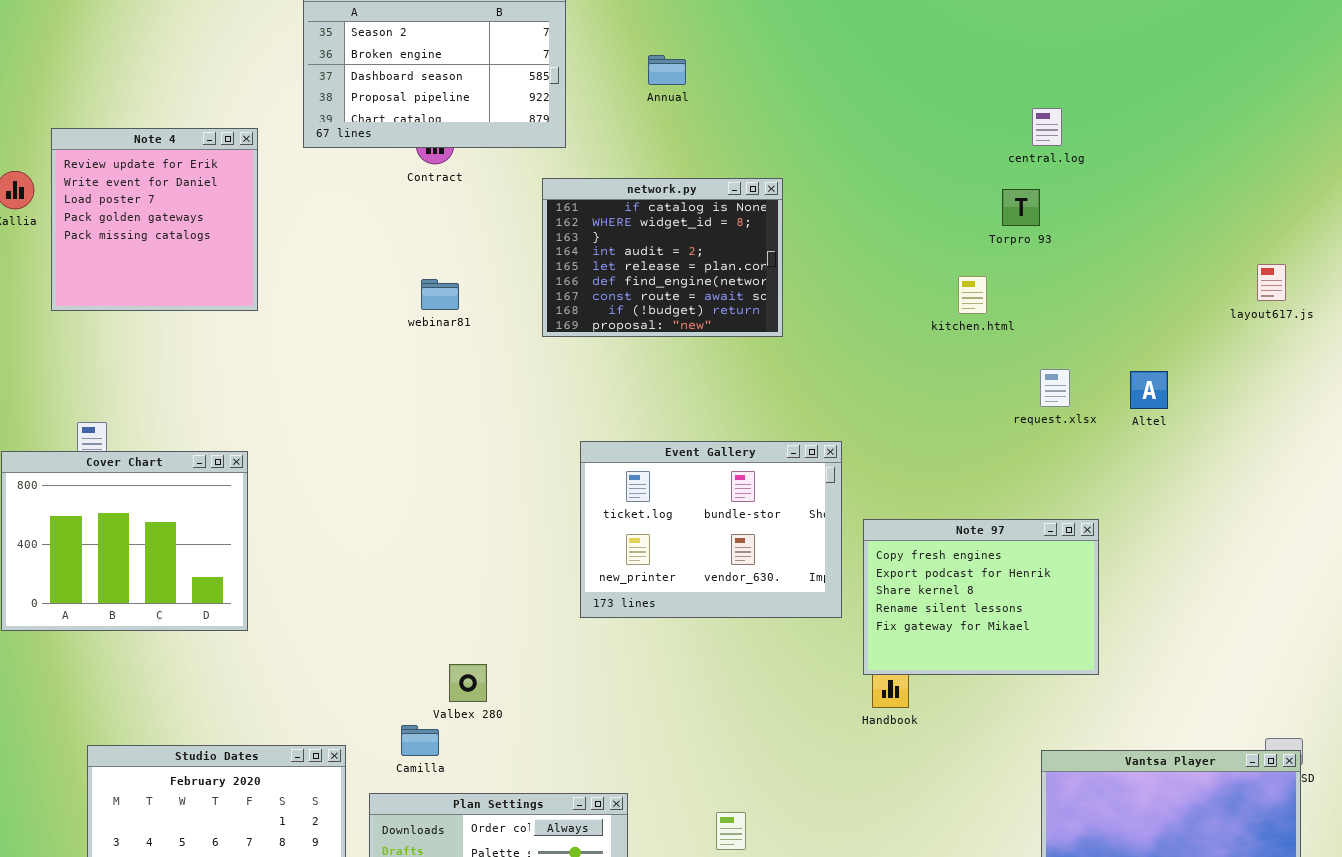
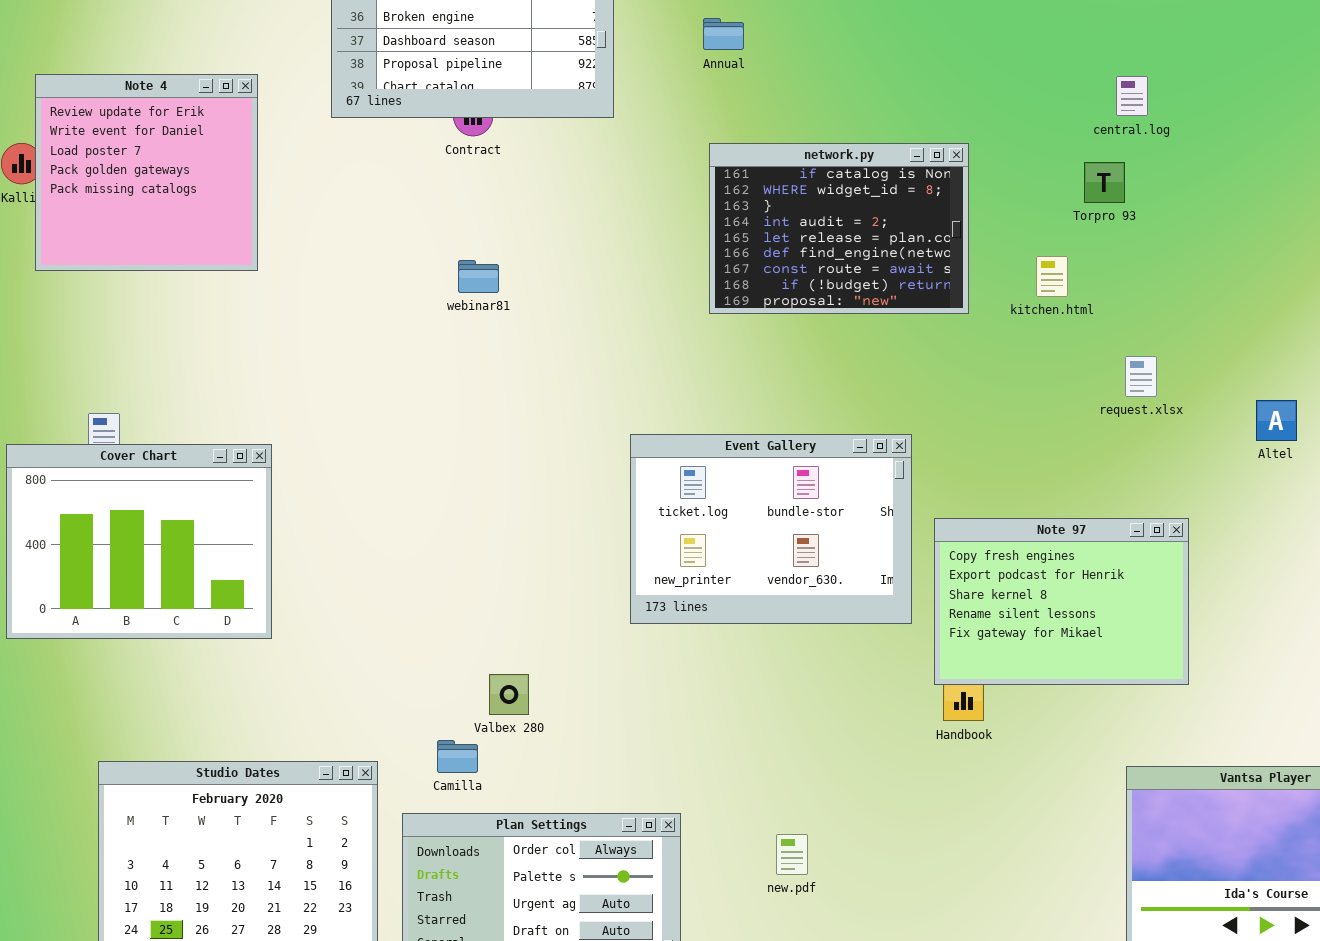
Note 4: [51,128,258,311] -> [35,74,258,271], moved
network.py: [542,178,783,337] -> [709,143,969,314], moved
Altel: [1130,371,1168,409] -> [1256,400,1297,441], moved

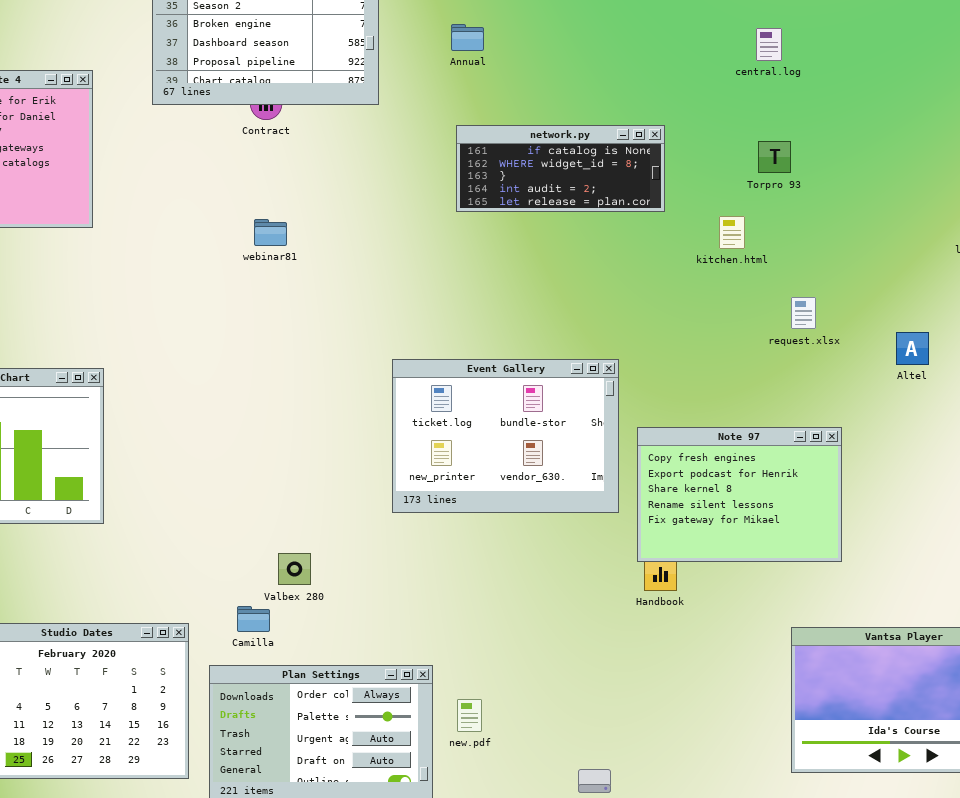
central.log: [1116,76,1148,116] -> [756,28,782,61], moved
network.py: [709,143,969,314] -> [456,125,665,212], resized
new.pdf: [776,834,808,875] -> [457,699,482,732], moved

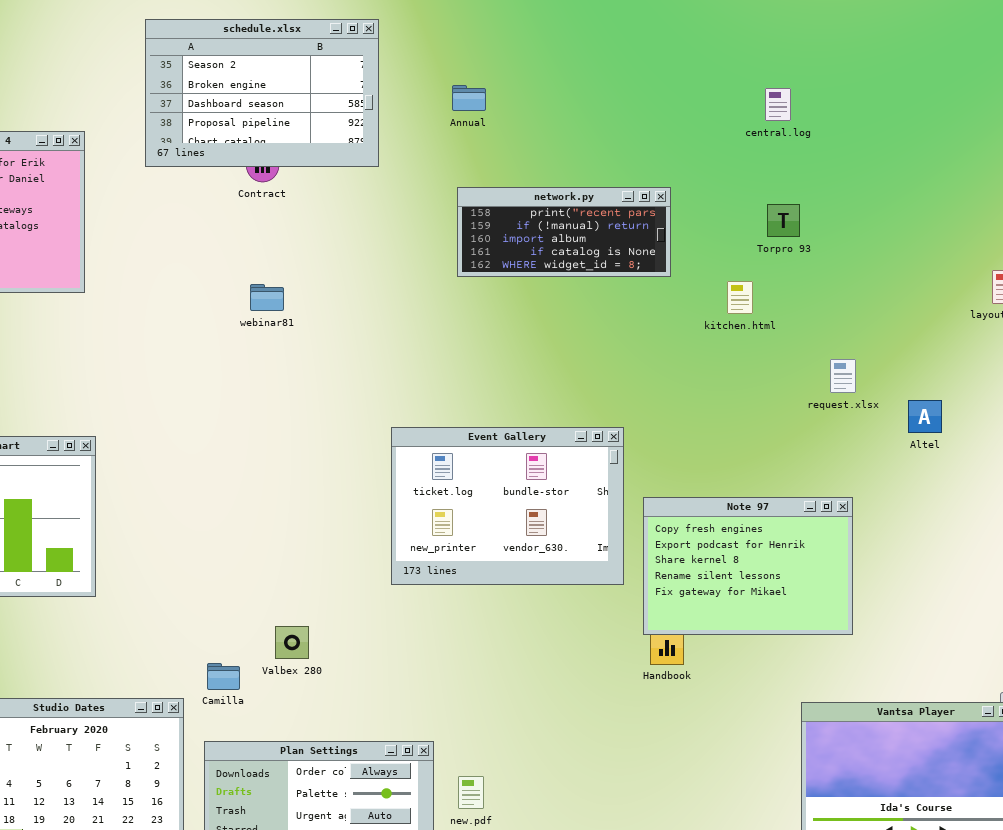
network.py: [456,125,665,212] -> [457,187,671,277], scrolled up 3 rows
request.xlsx: [791,297,816,329] -> [830,359,856,393], moved
Camilla: [237,606,270,632] -> [207,663,240,690], moved

